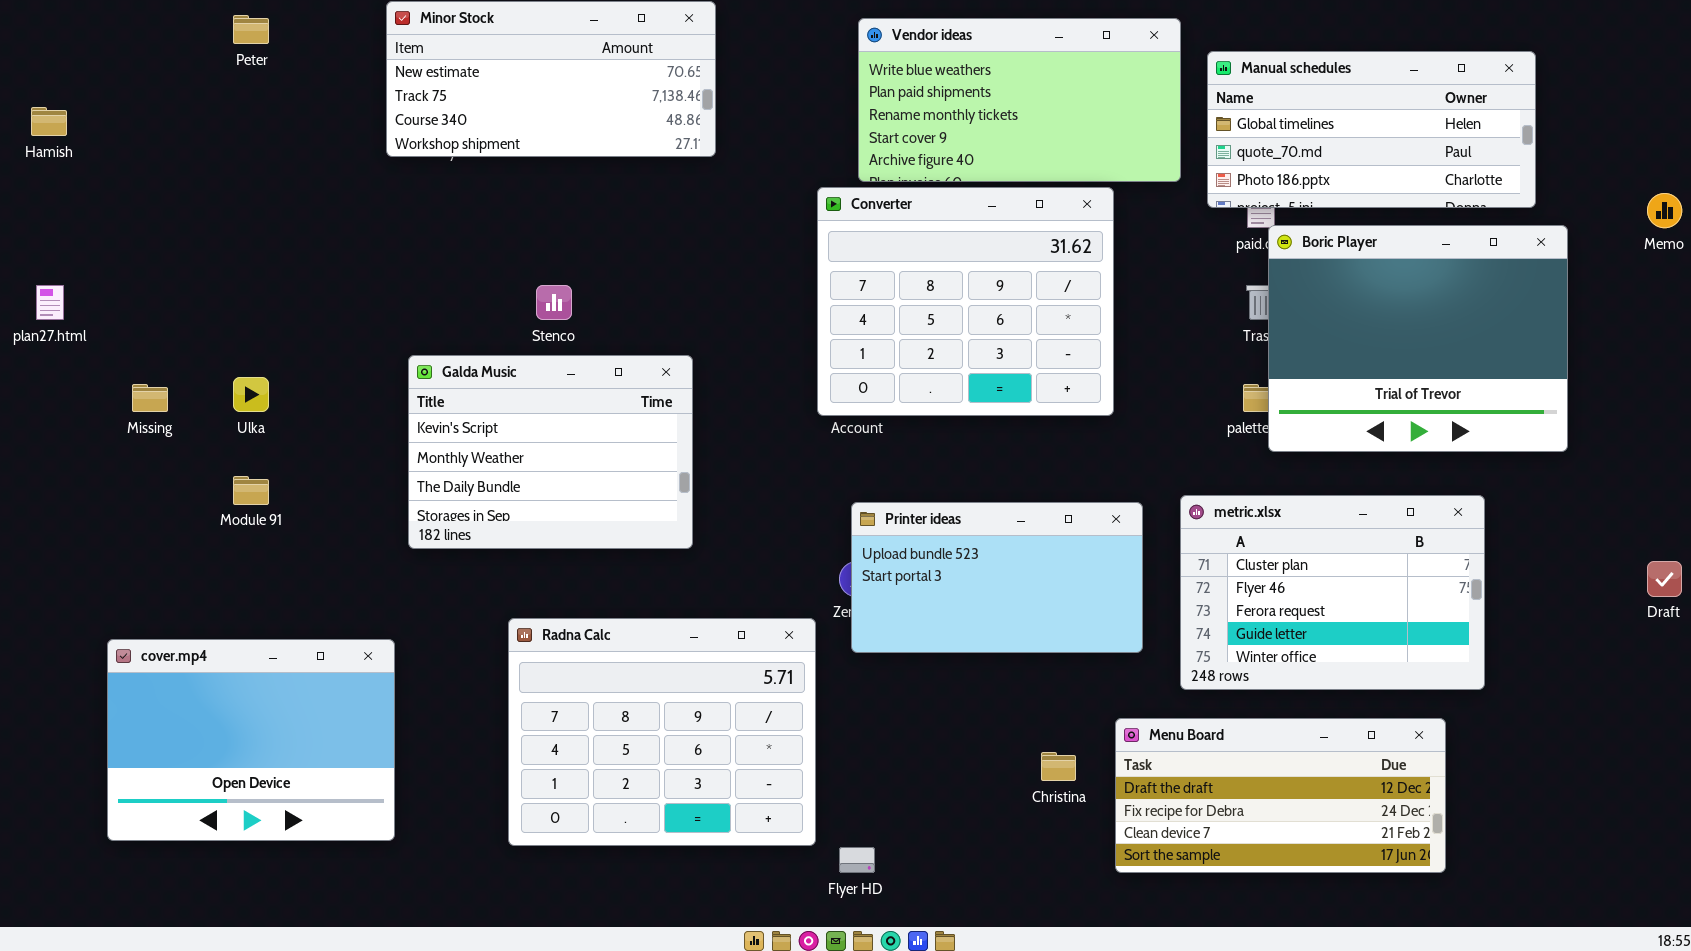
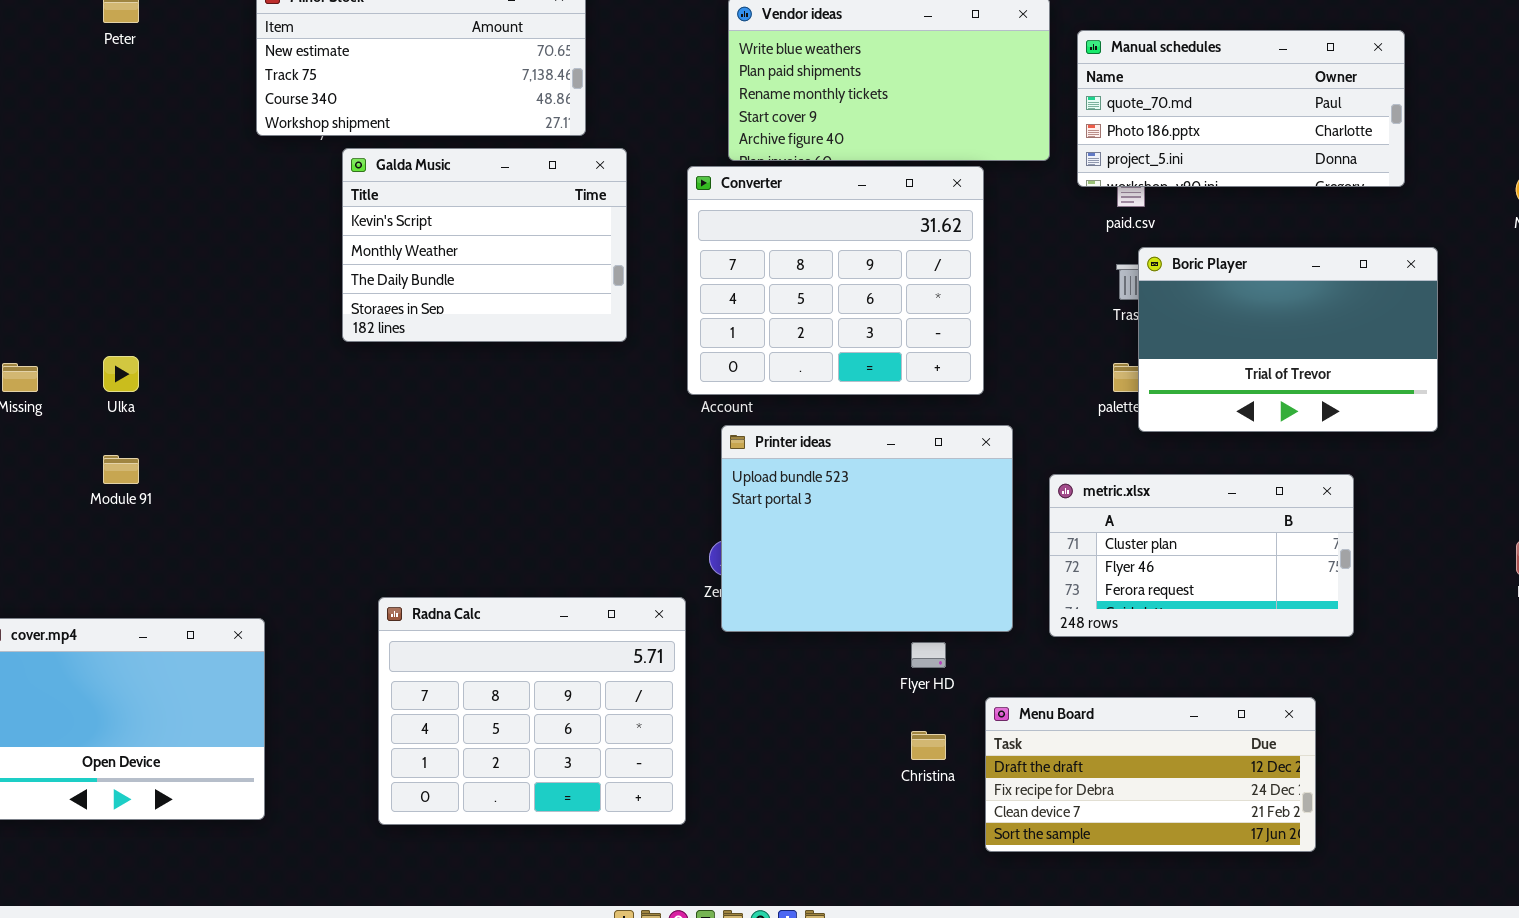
Manual schedules: [1207,51,1536,208] -> [1077,30,1405,187], scrolled down 1 row
Boric Player: [1268,225,1568,452] -> [1138,247,1438,432], resized
Galda Music: [408,355,693,549] -> [342,148,627,342], moved
metric.xlsx: [1180,495,1485,690] -> [1049,474,1354,637], resized
Printer ideas: [851,502,1143,653] -> [721,425,1013,632], resized
Flyer HD: [839,847,875,873] -> [911,642,946,668], moved

